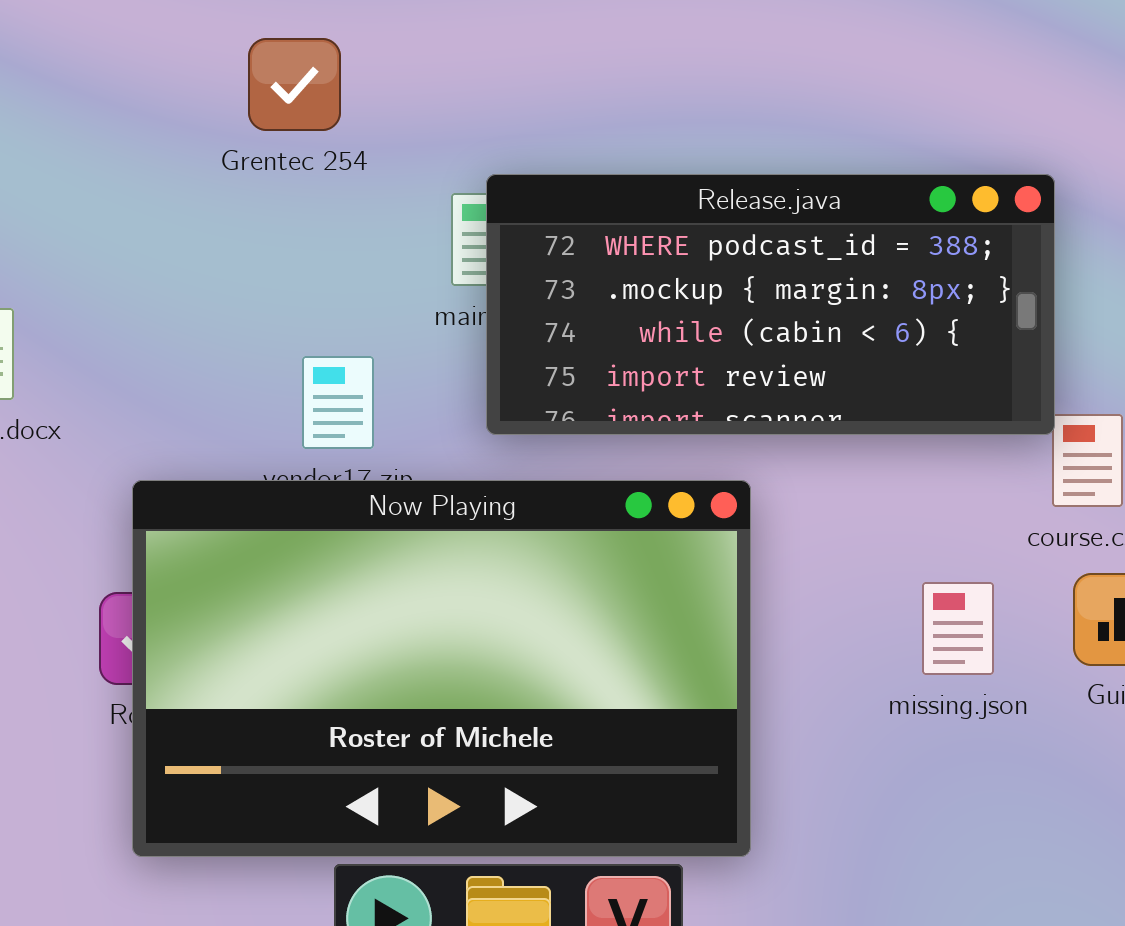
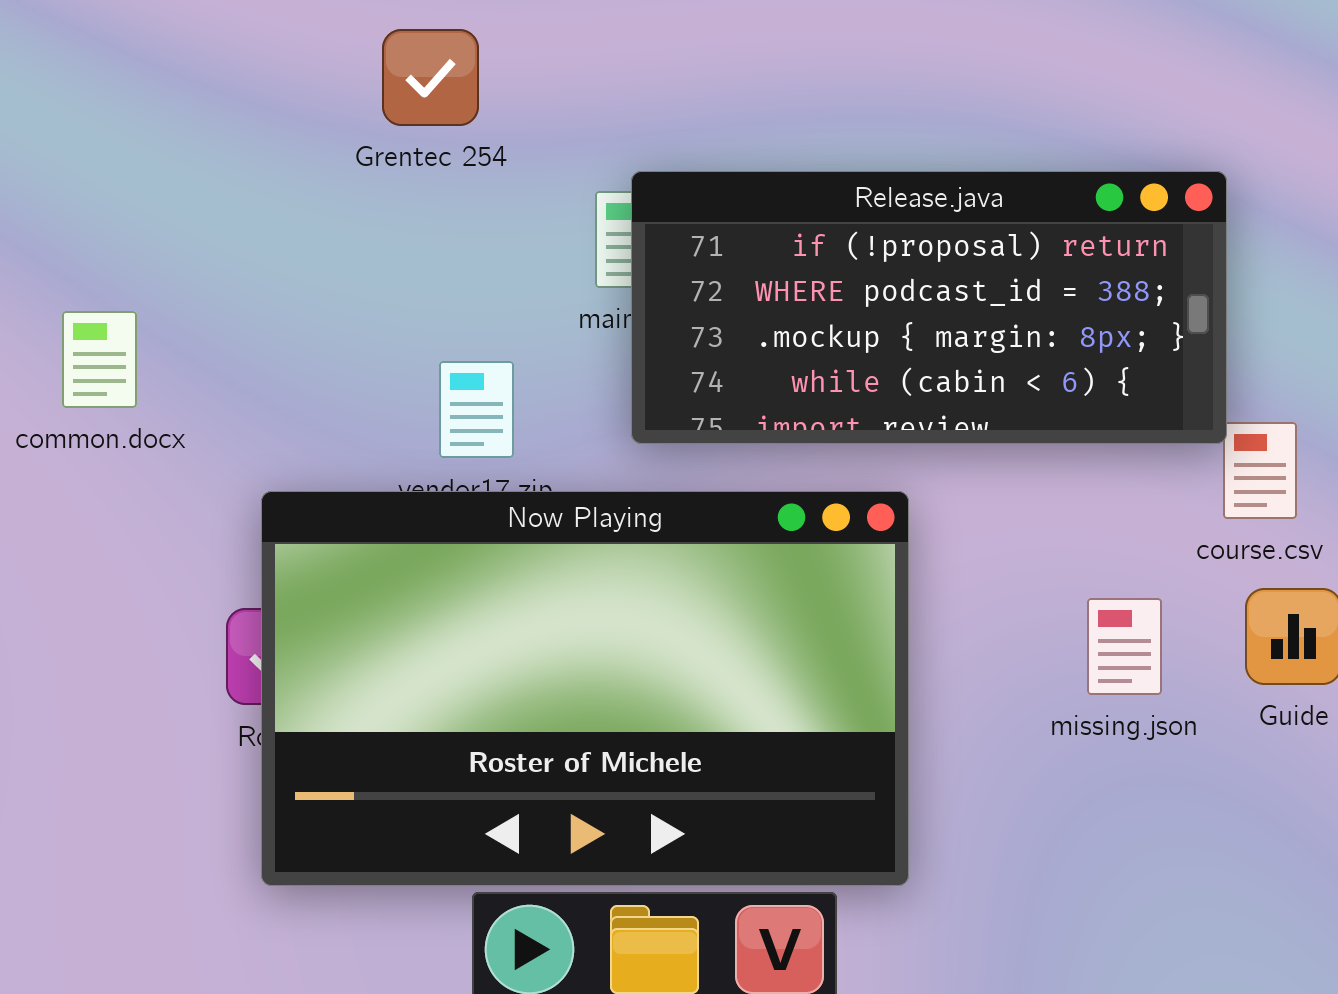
Release.java: [486,174,1055,435] -> [631,171,1227,444], scrolled up 1 row

